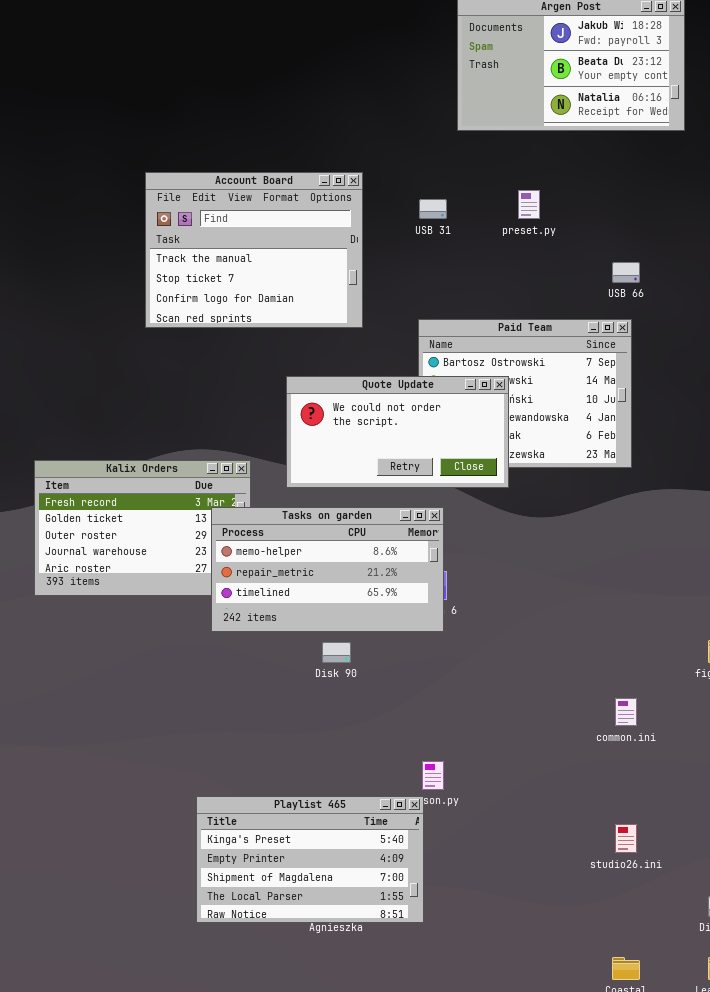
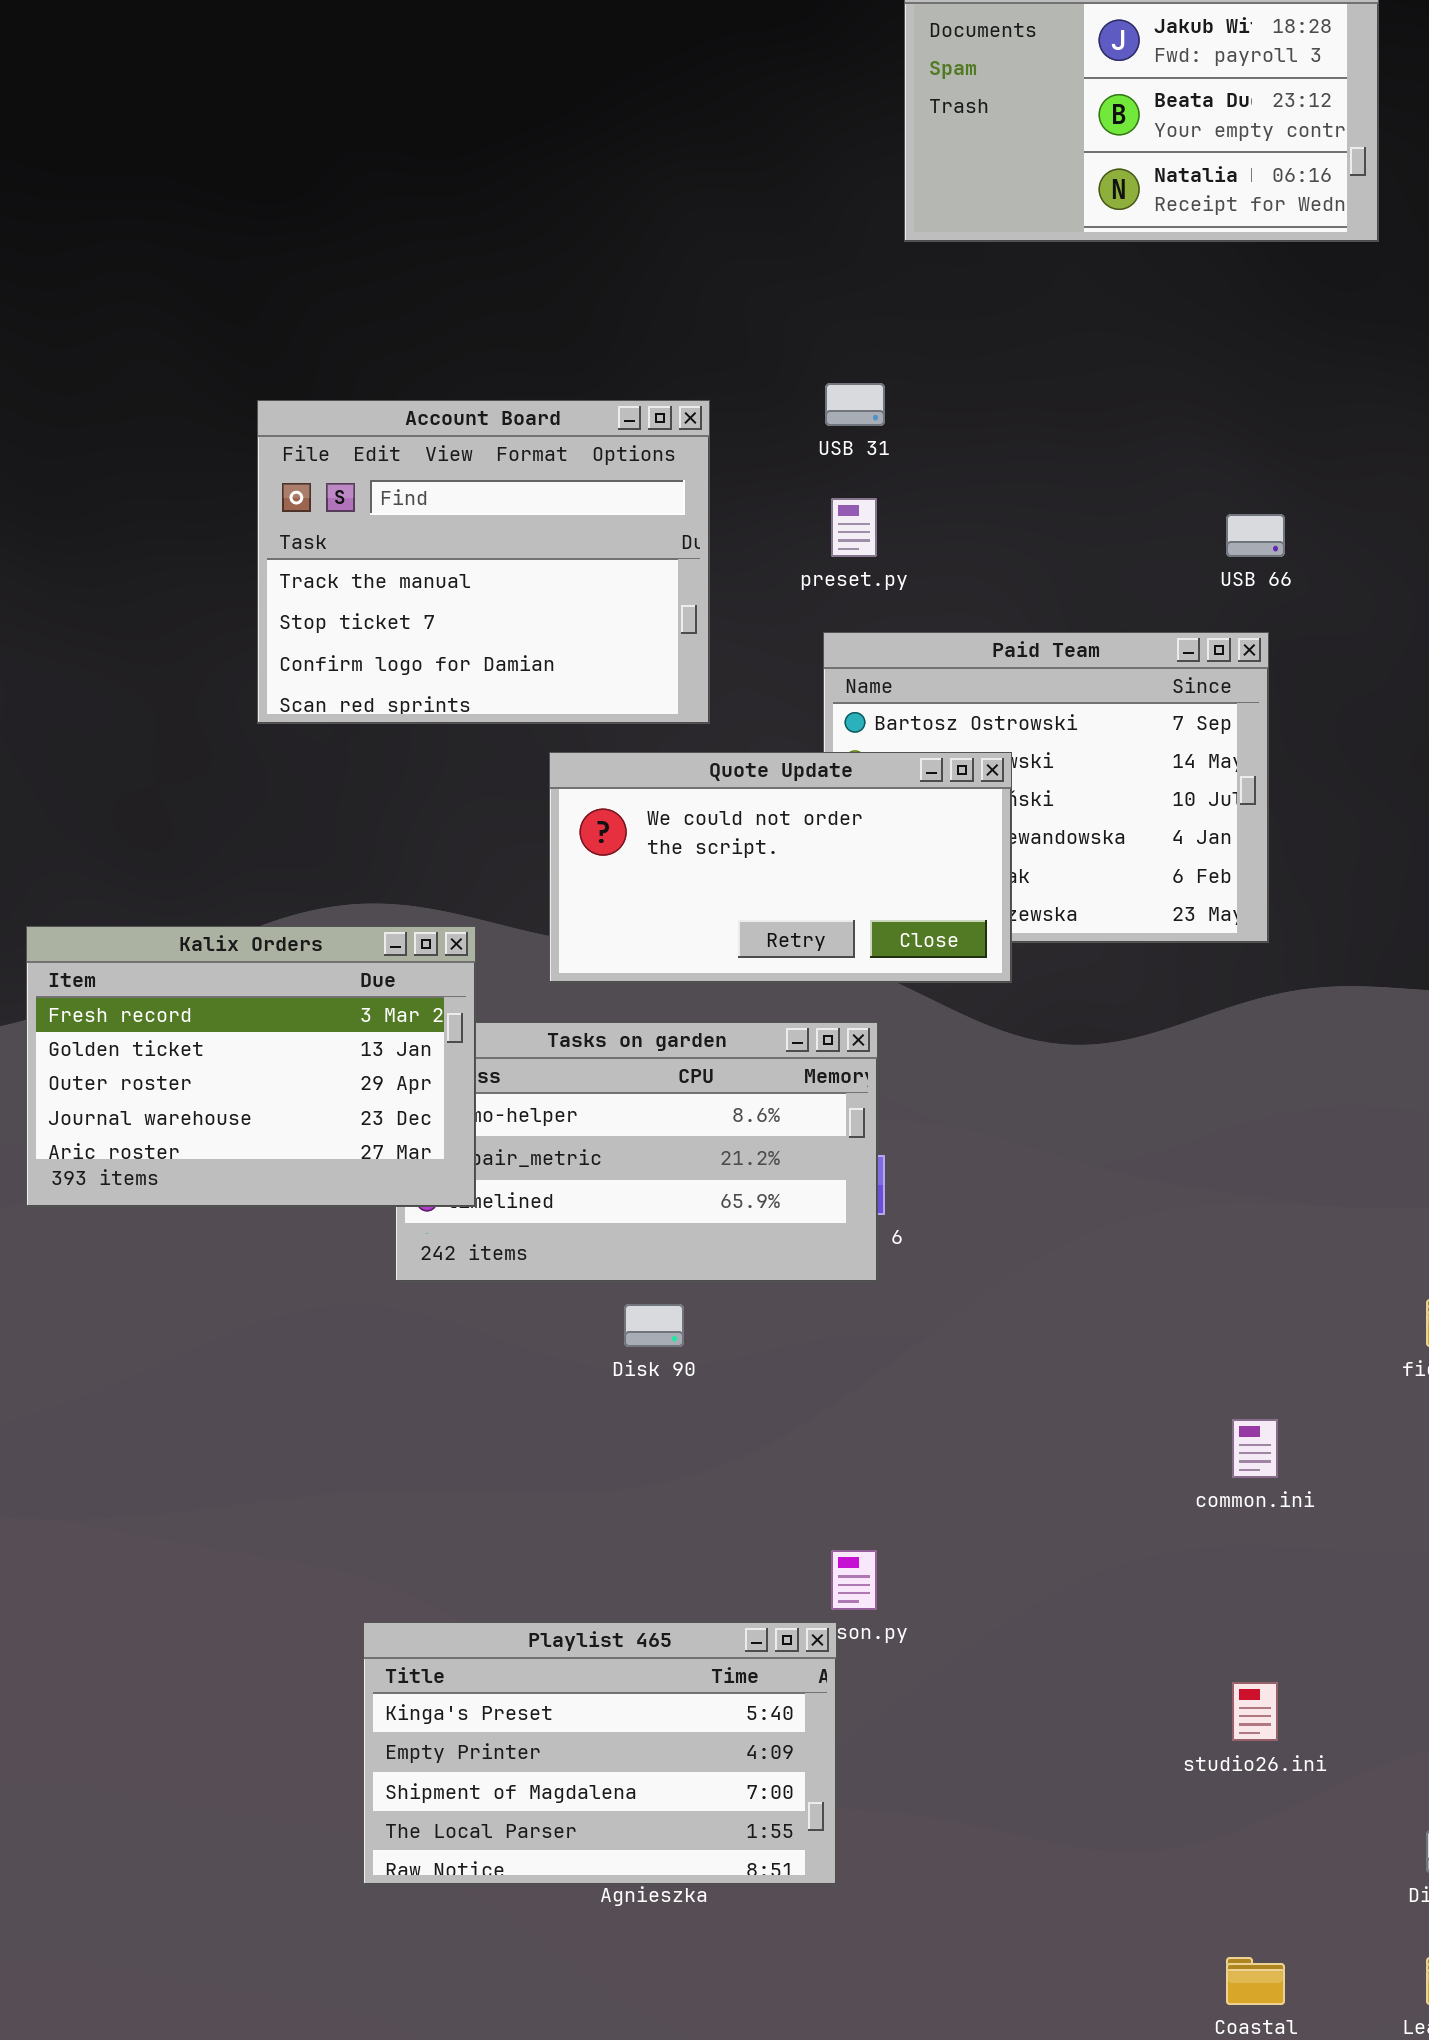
Account Board: [145,172,363,328] -> [257,400,710,724], moved
preset.py: [518,190,540,219] -> [831,498,877,557], moved
Kalix Orders: [34,460,251,596] -> [26,926,476,1207], raised

